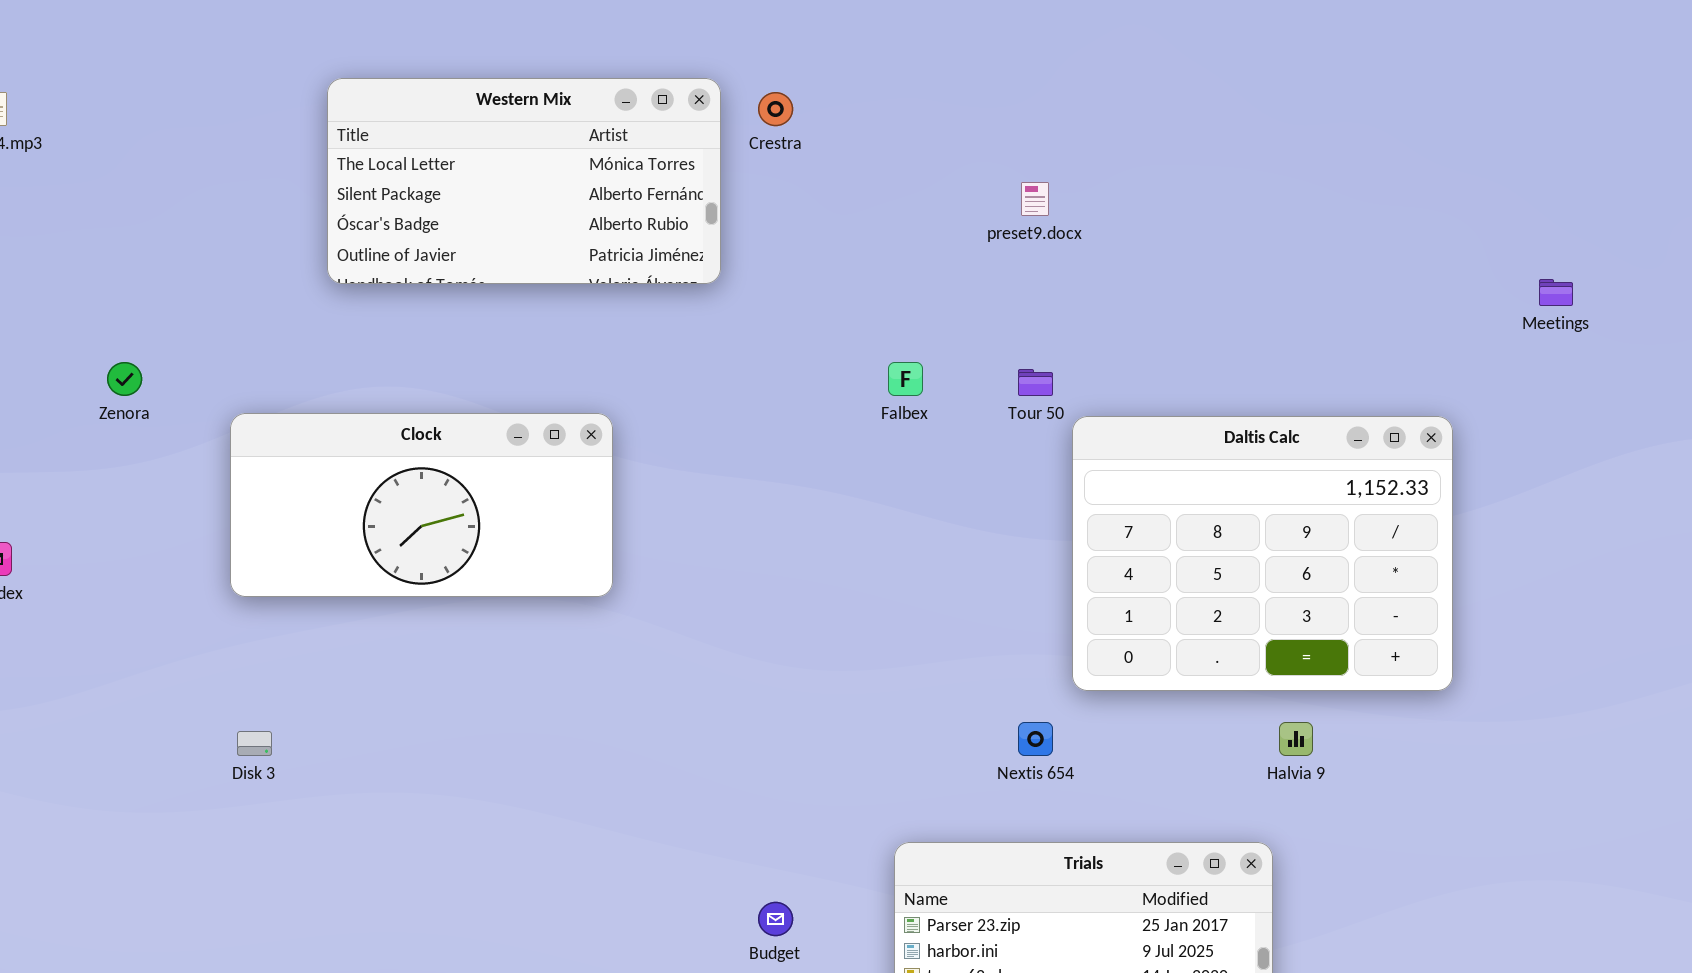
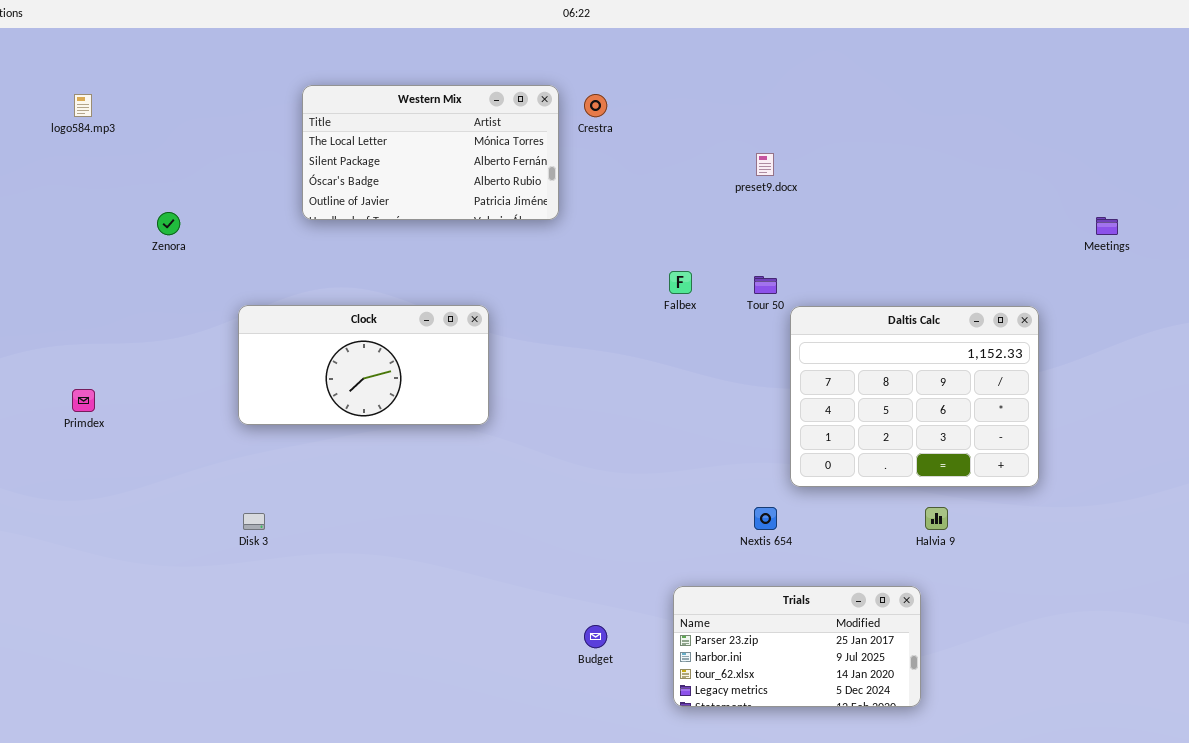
Zenora: [107,362,142,396] -> [157,212,180,235], moved

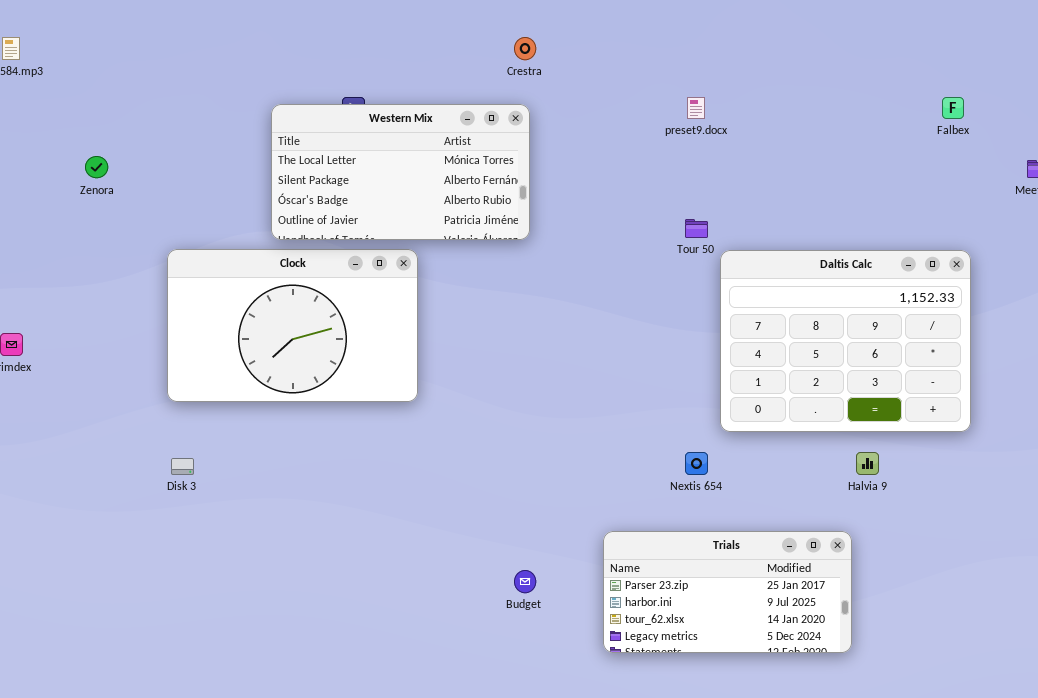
Western Mix: [302,85,559,220] -> [271,104,530,240], moved
Falbex: [669,271,692,294] -> [942,97,964,119], moved
Clock: [238,305,489,425] -> [167,249,418,402], resized

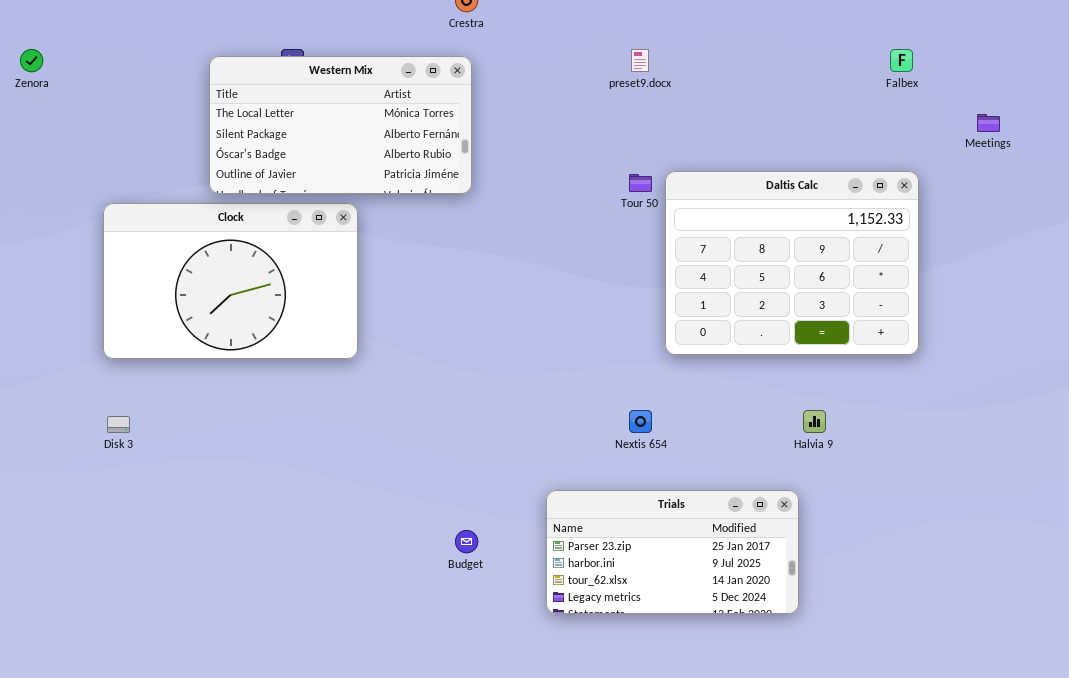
Zenora: [85,156,108,178] -> [20,49,43,72], moved
Daltis Calc: [720,250,971,432] -> [665,171,919,355], moved

